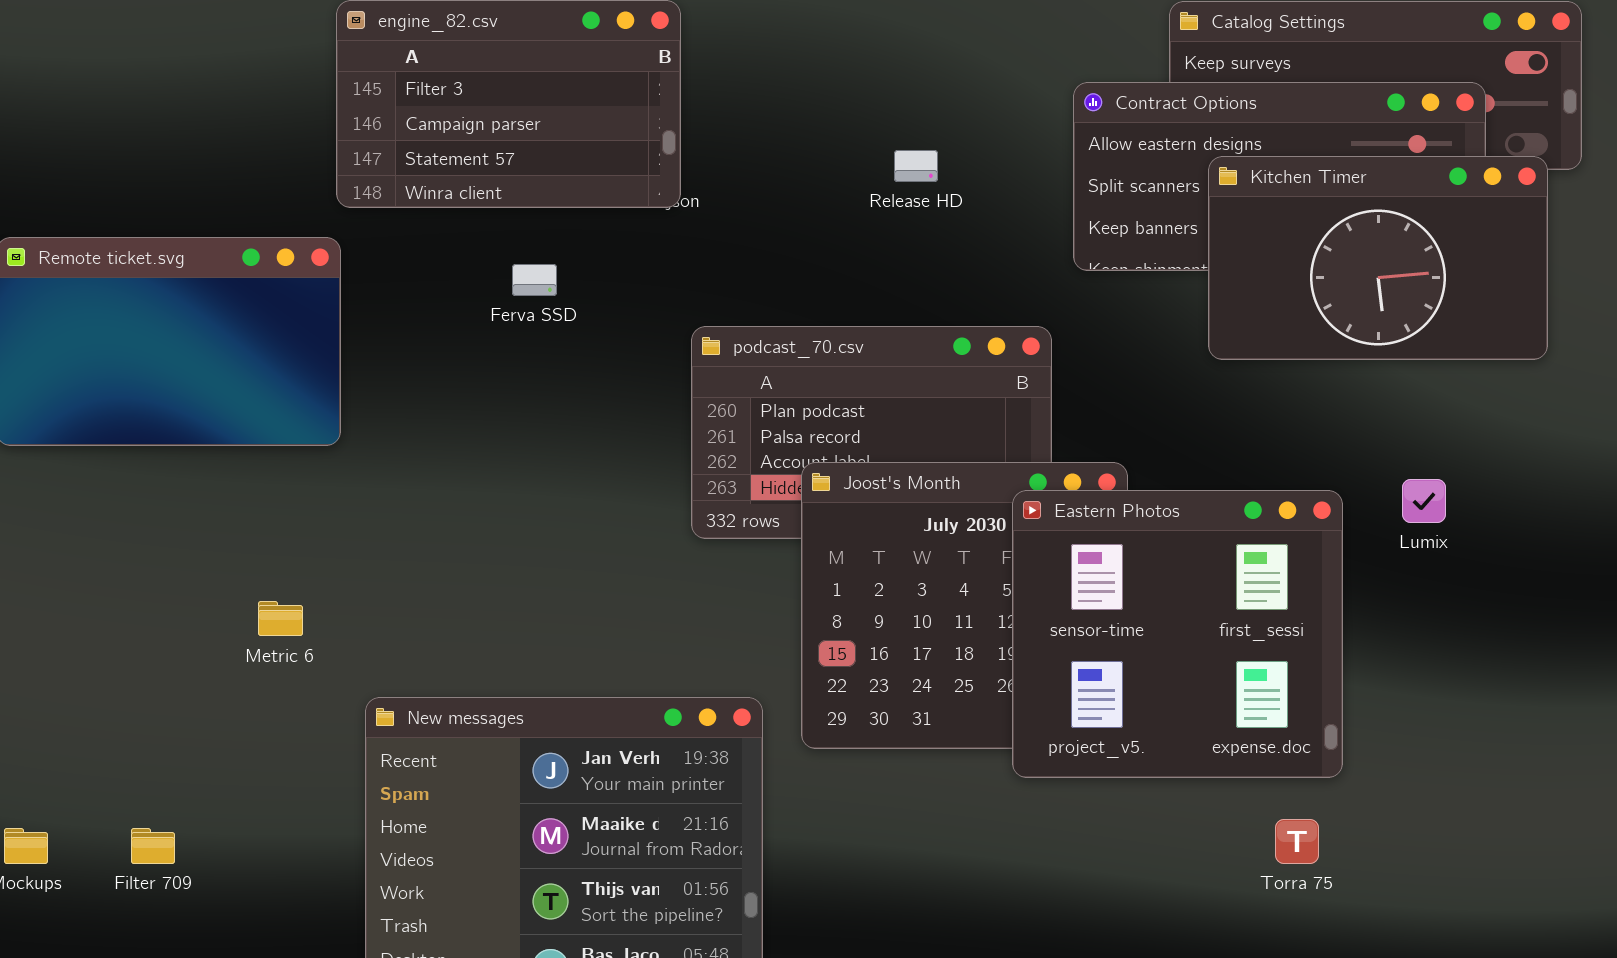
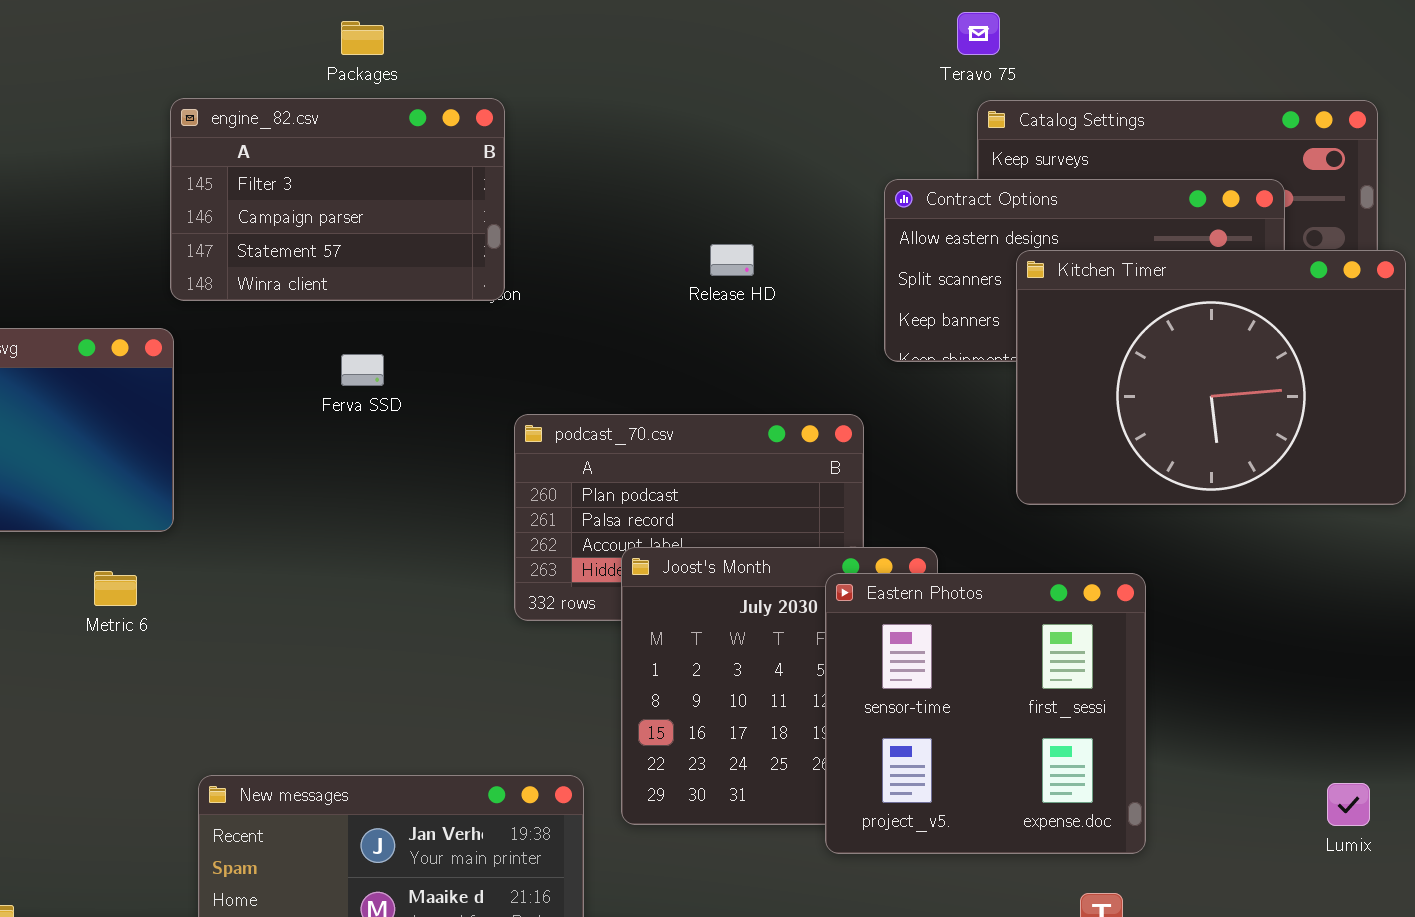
Kitchen Timer: [1208,156,1548,360] -> [1016,250,1406,505], resized
Lumix: [1402,479,1446,523] -> [1327,783,1370,826], moved
Metric 6: [258,601,303,636] -> [94,571,137,606], moved

